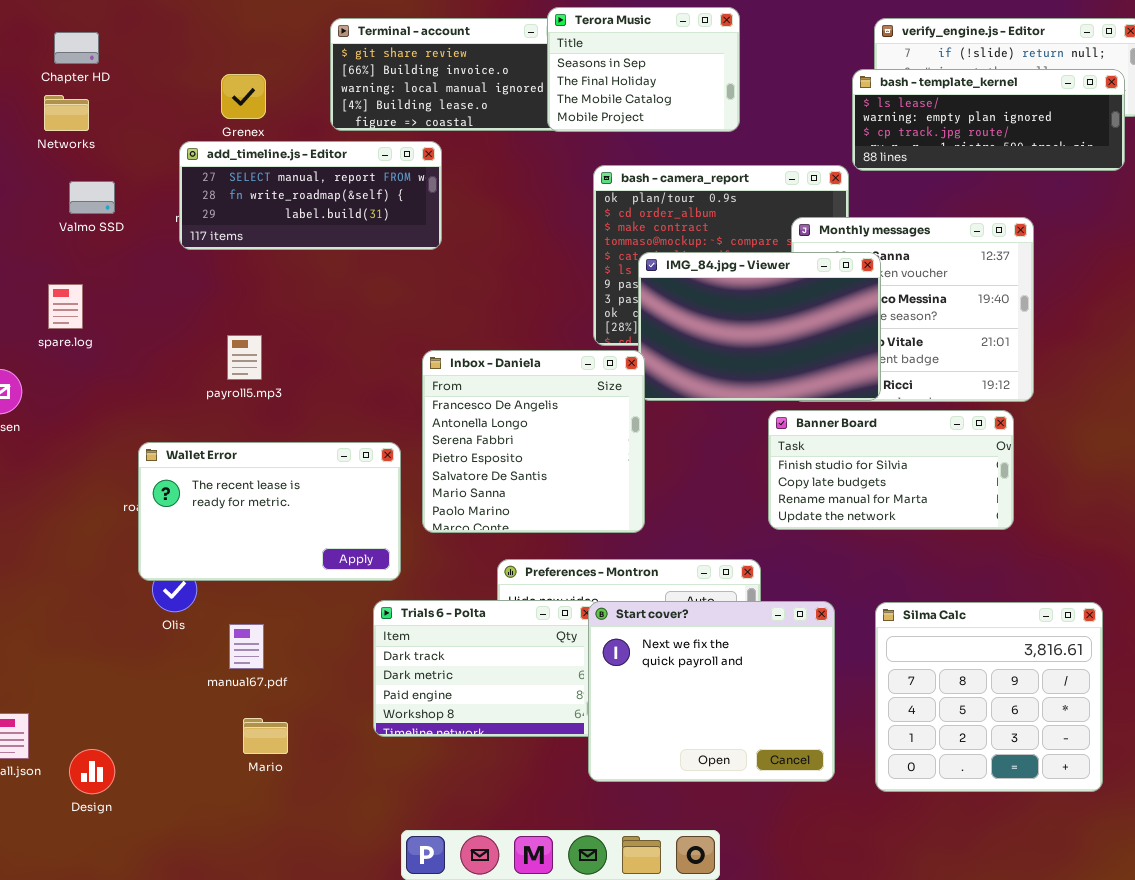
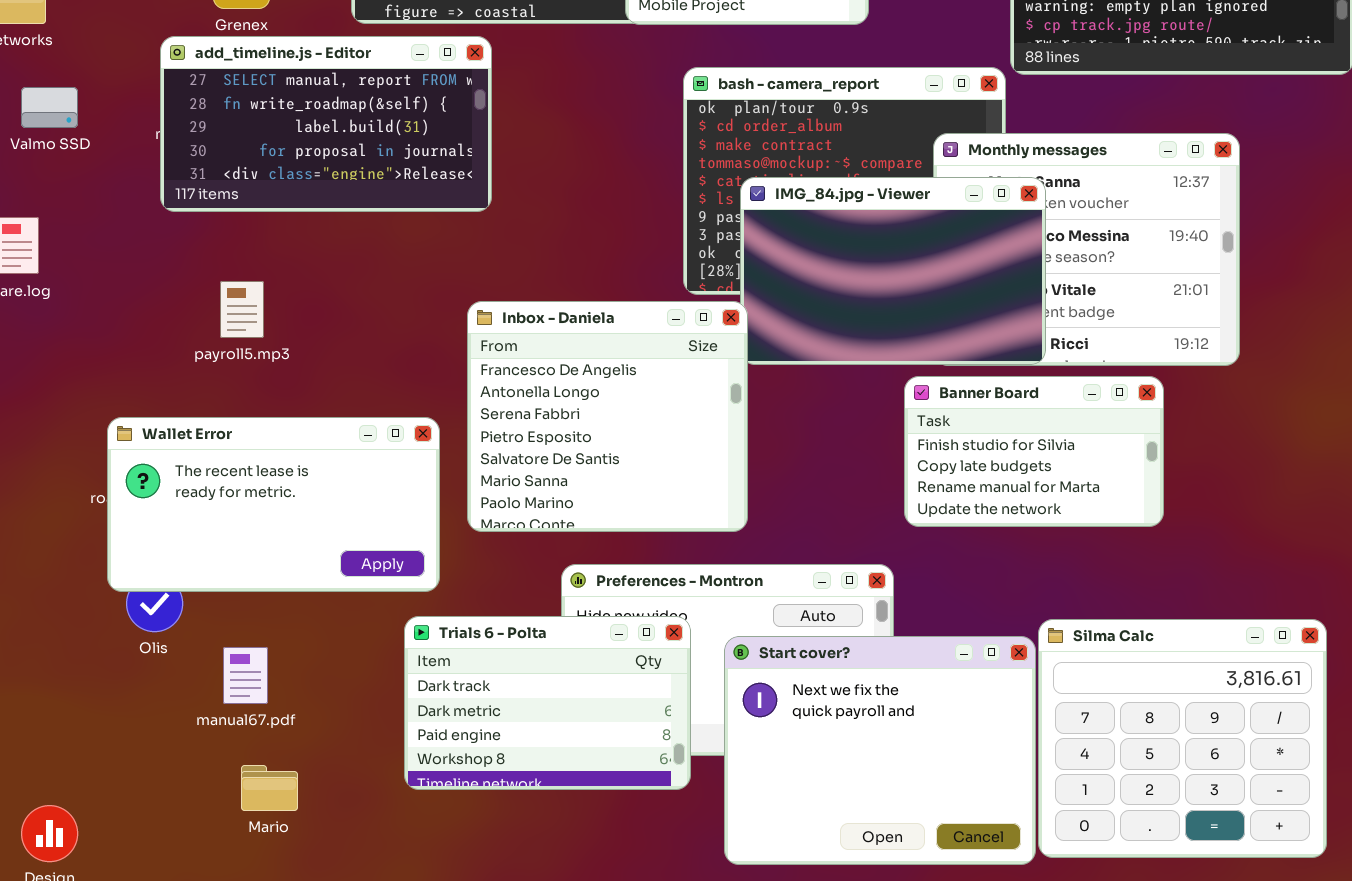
add_timeline.js - Editor: [179,141,442,250] -> [160,36,492,212], resized
Banner Board: [768,410,1014,530] -> [904,376,1164,527], resized
Start cover?: [588,601,835,782] -> [724,636,1036,865], moved

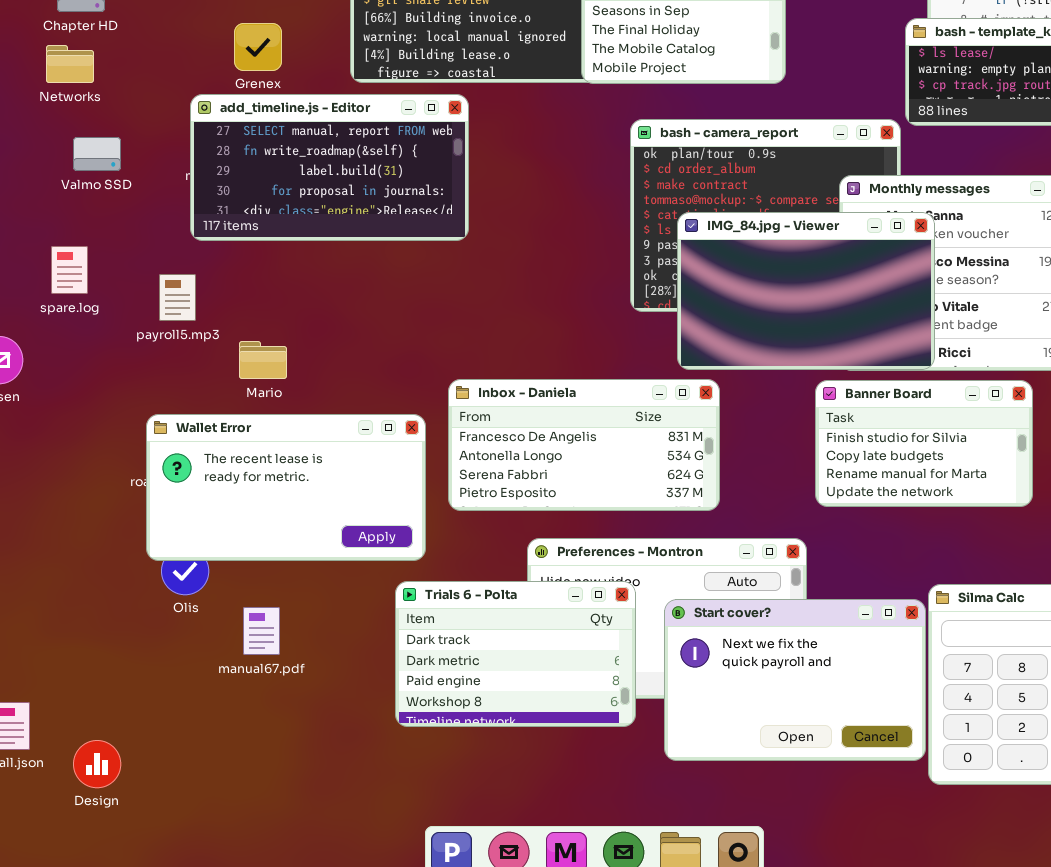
payroll5.mp3: [220,281,264,338] -> [159,274,196,321], moved
Inbox - Daniela: [467,301,748,532] -> [448,379,720,511], resized
Start cover?: [724,636,1036,865] -> [664,599,926,761], resized
Mario: [241,765,298,811] -> [239,341,287,379], moved

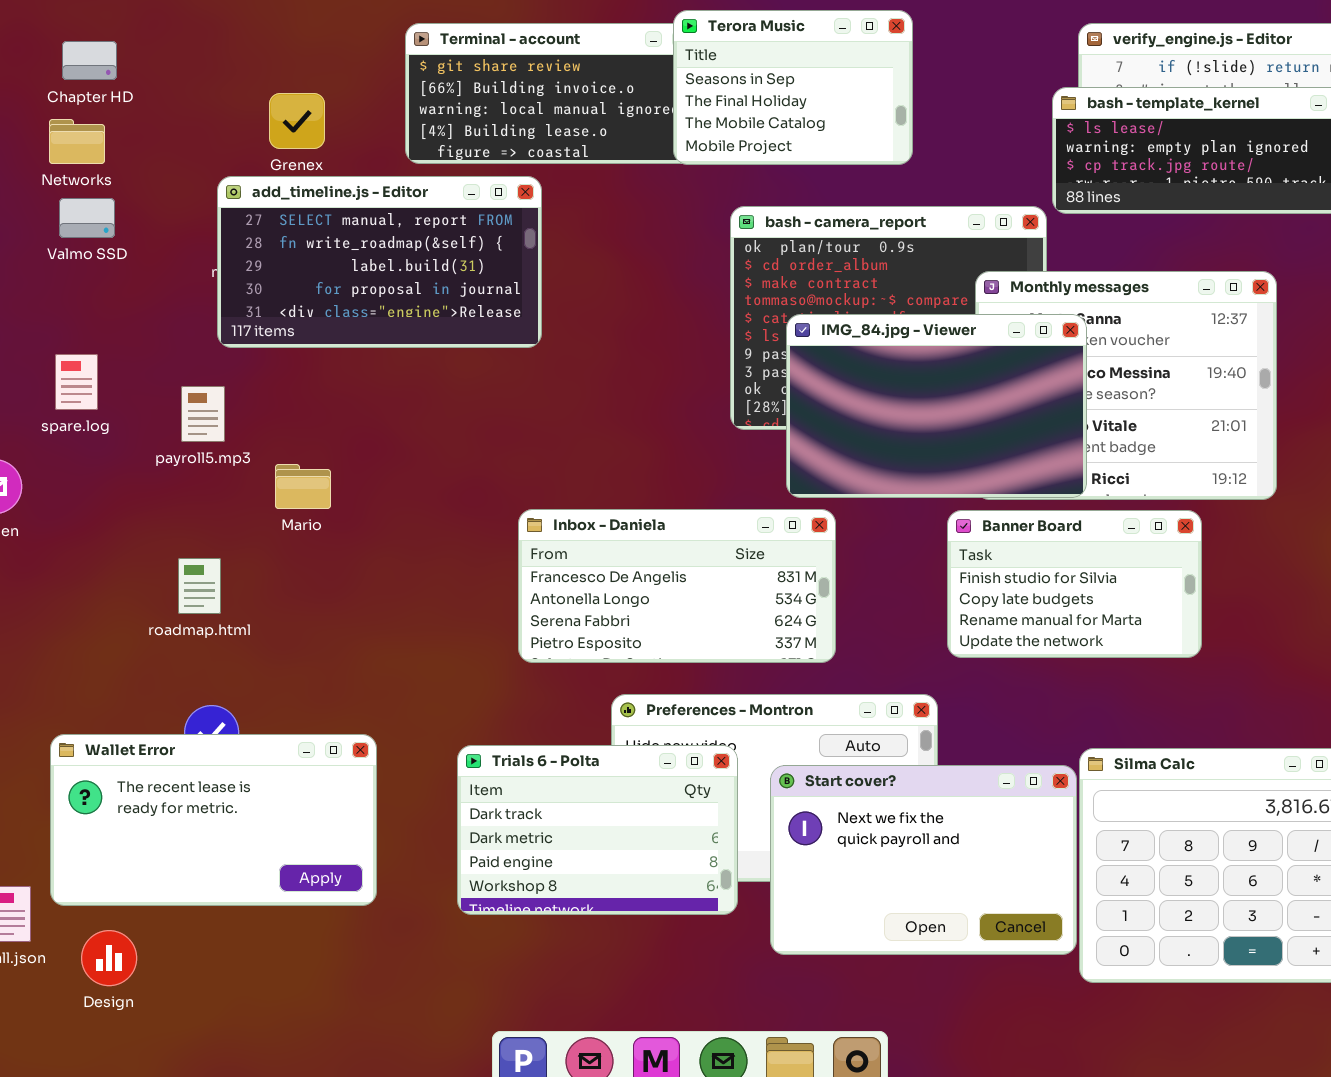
Valmo SSD: [73,137,121,171] -> [59,198,115,238], moved
Wallet Error: [146,414,426,561] -> [50,734,377,906], moved

